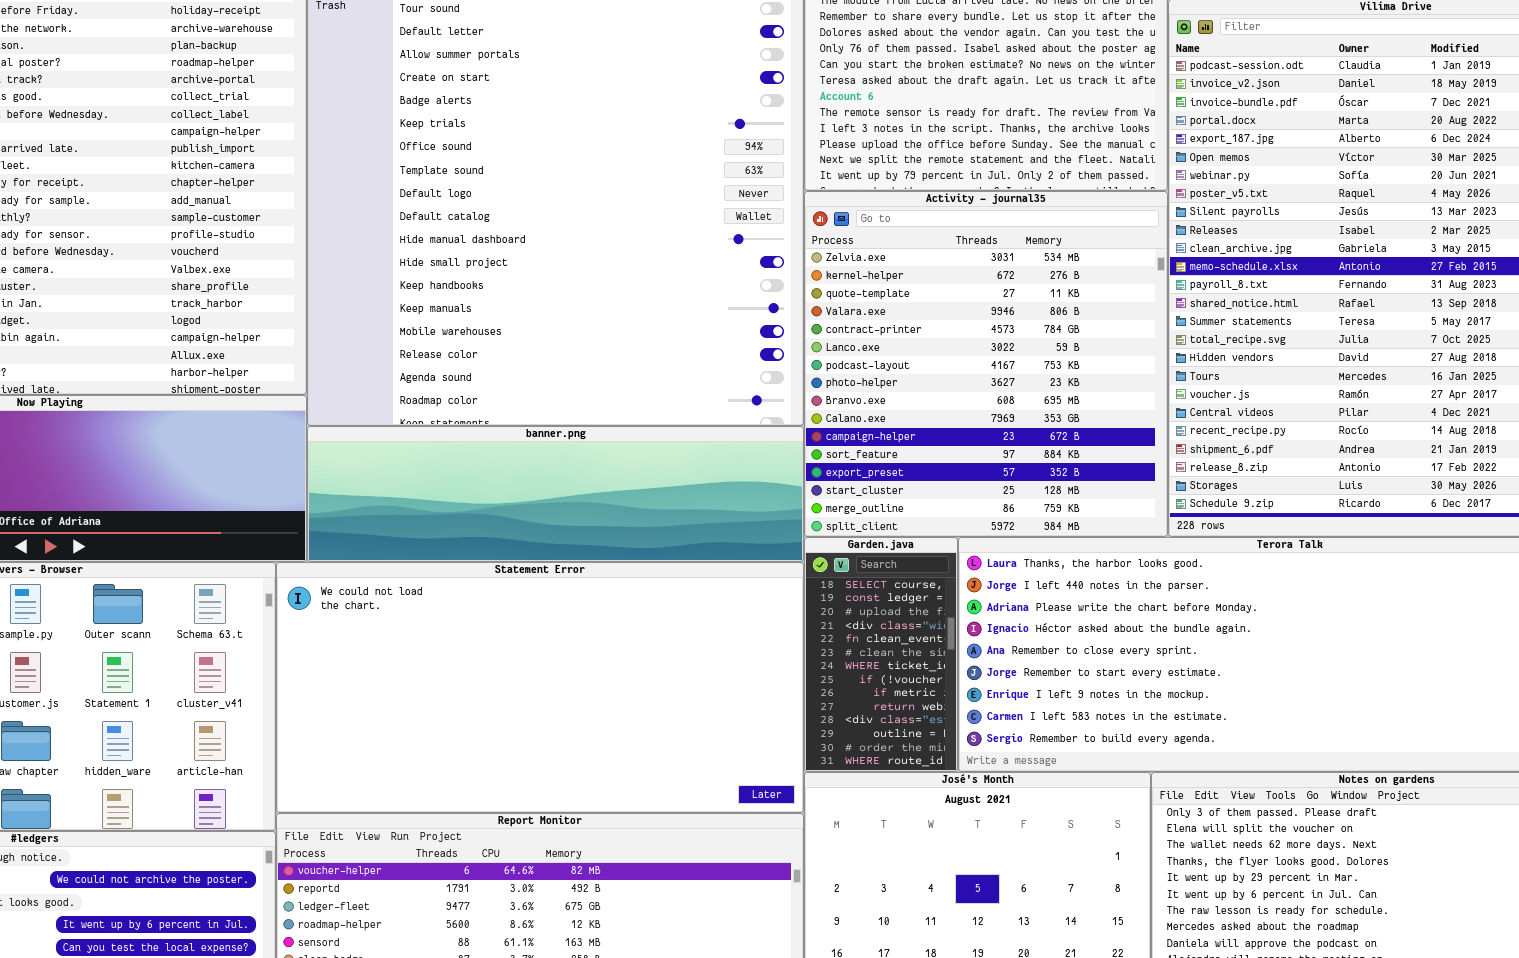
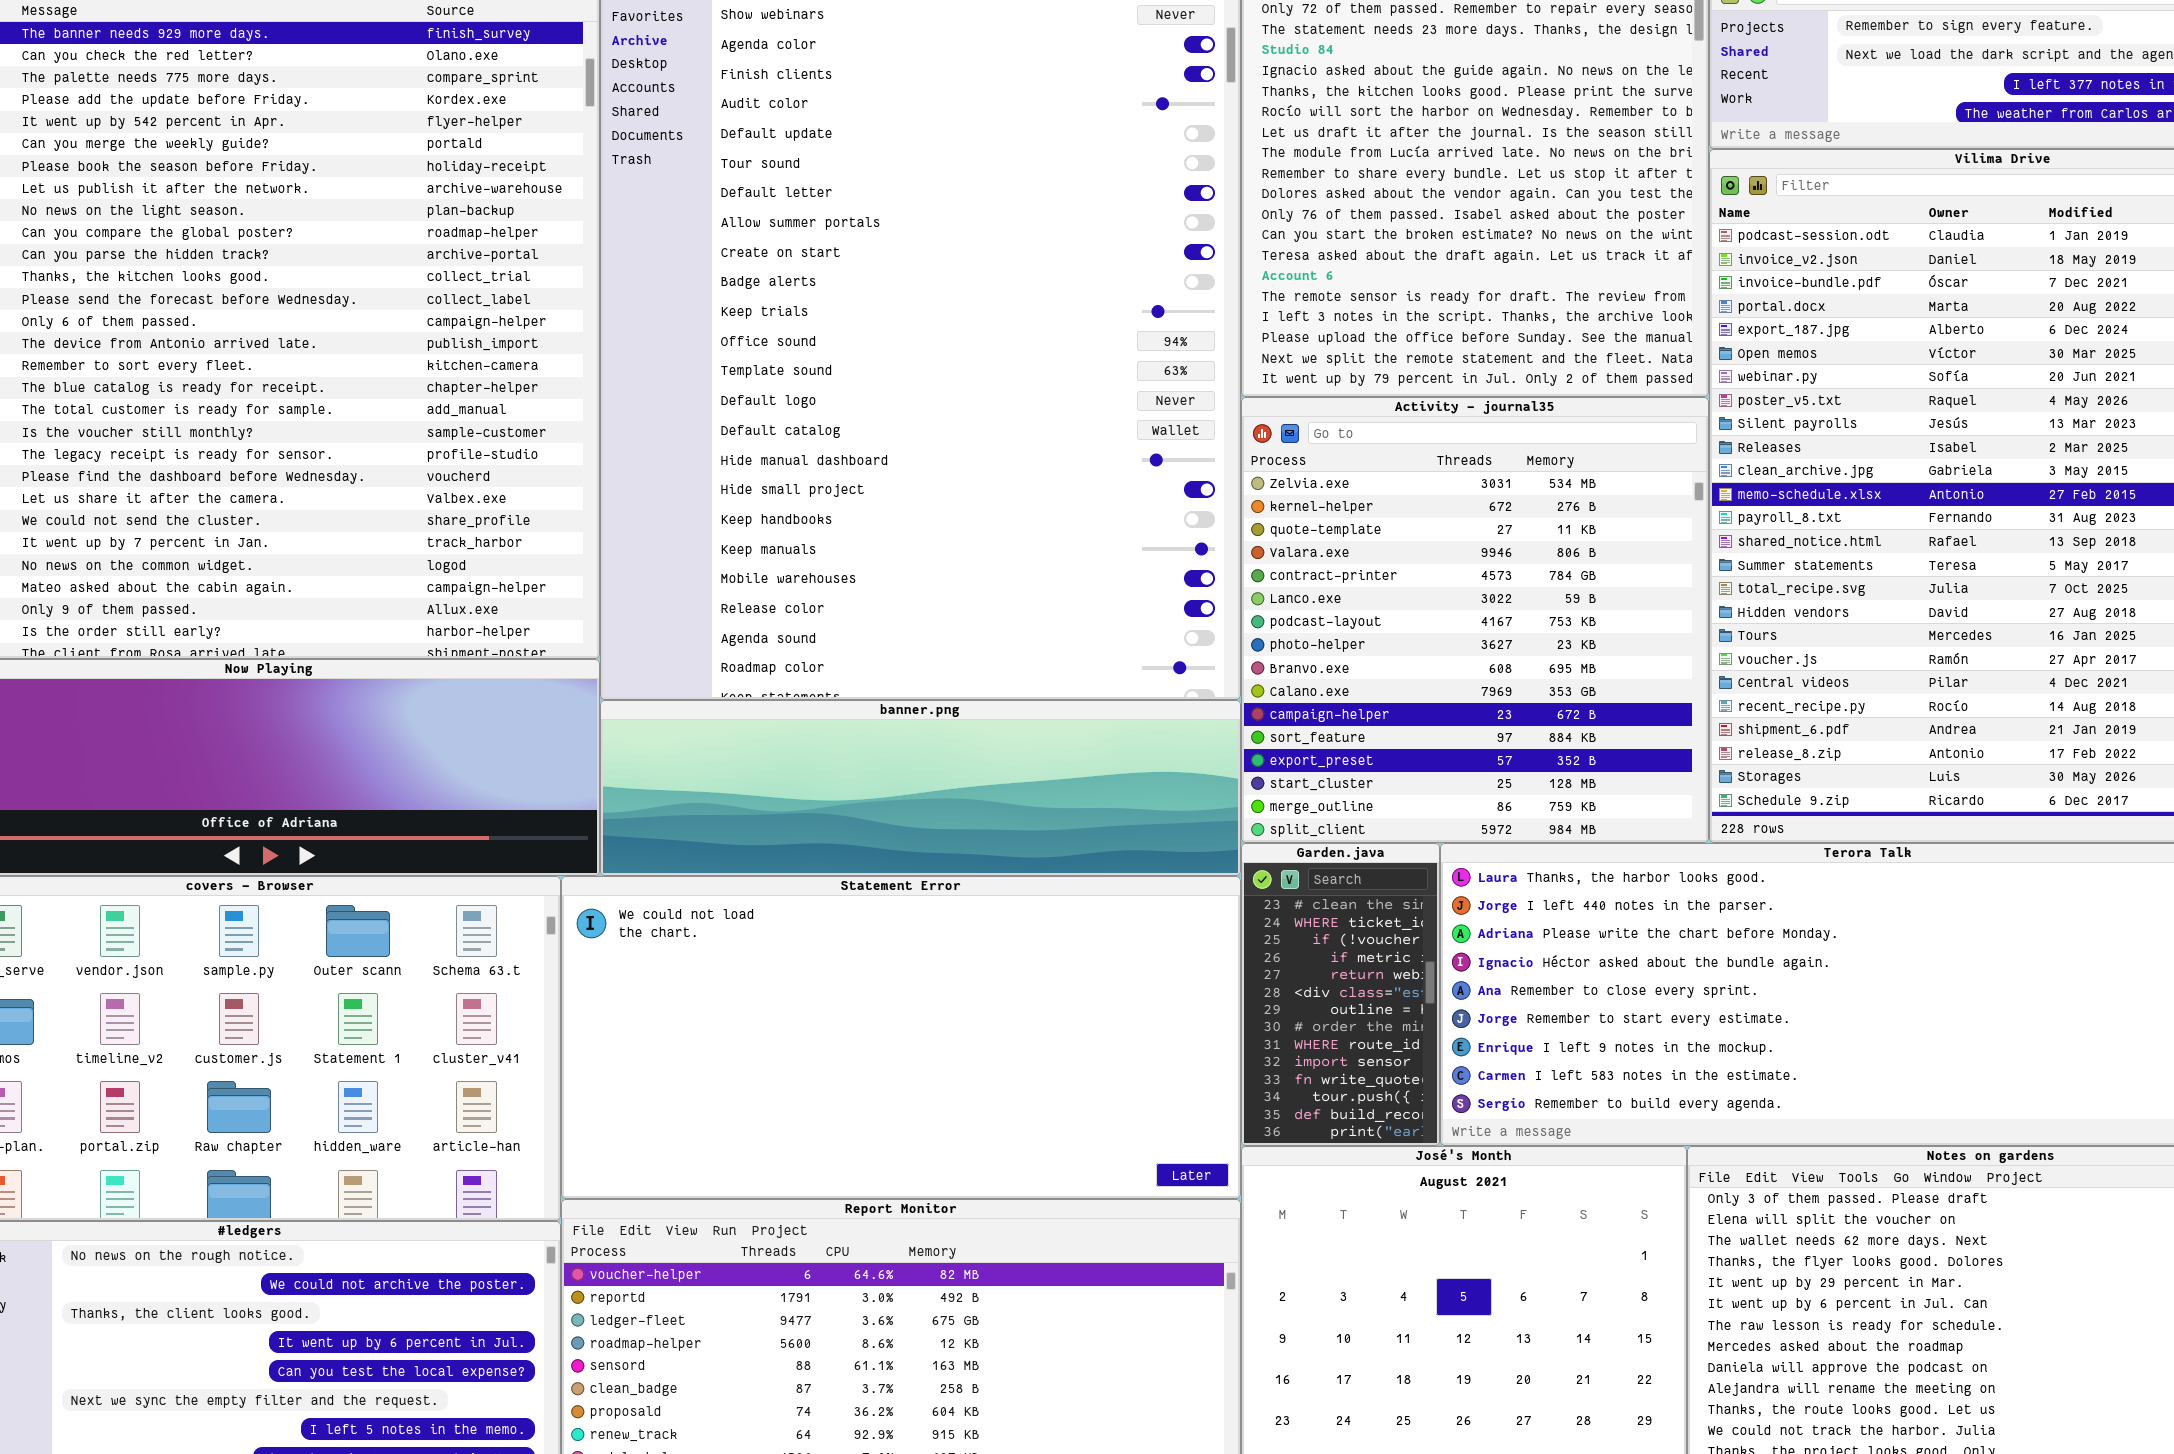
Garden.java: [804,537,958,772] -> [1241,843,1440,1146], scrolled down 5 rows

